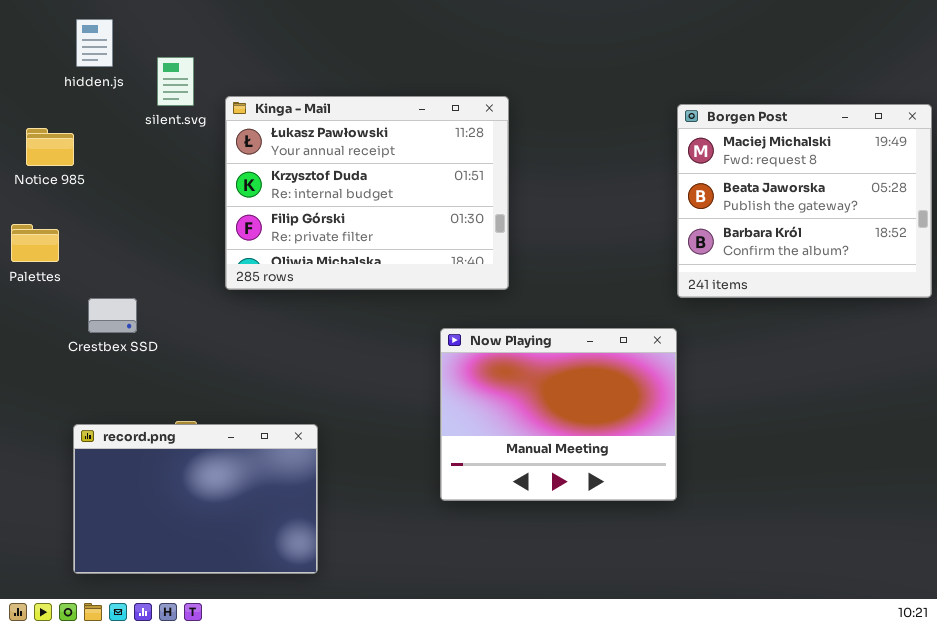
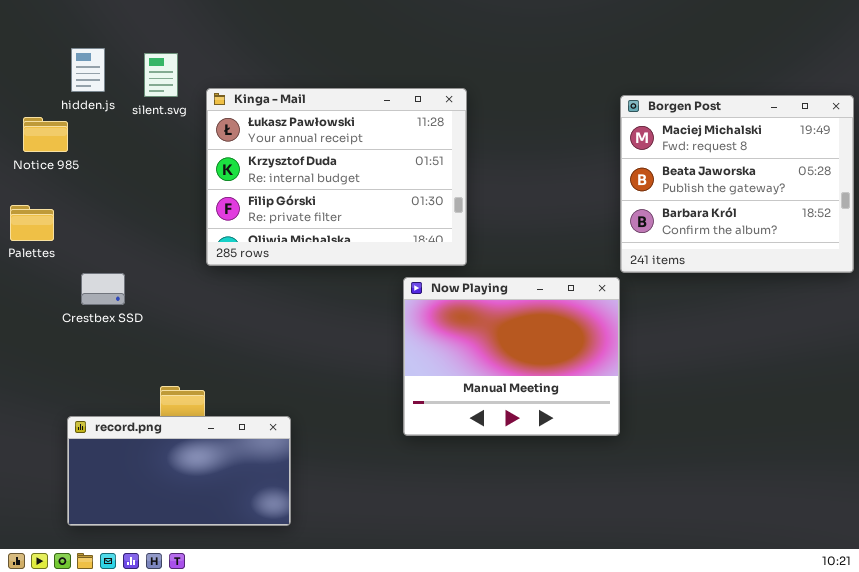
hidden.js: [76,19,113,67] -> [71,48,105,92], moved
Now Playing: [440,328,677,501] -> [403,277,620,436], moved
record.png: [73,424,318,574] -> [67,416,291,526], resized

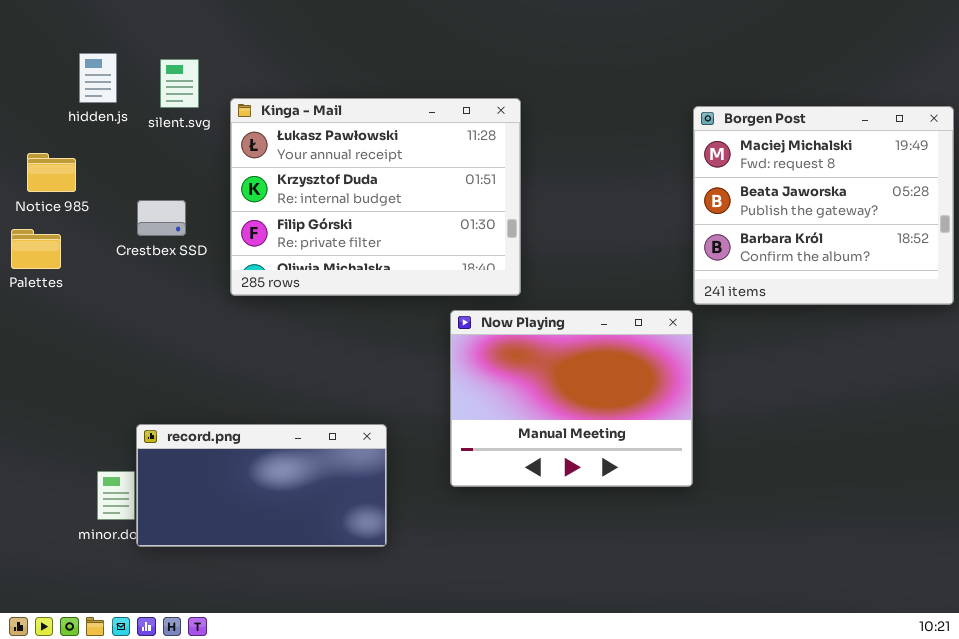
Notice 985: [23,117,68,152] -> [27,153,76,192], moved
Crestbex SSD: [81,273,125,305] -> [137,200,186,236], moved
record.png: [67,416,291,526] -> [136,424,387,547], moved

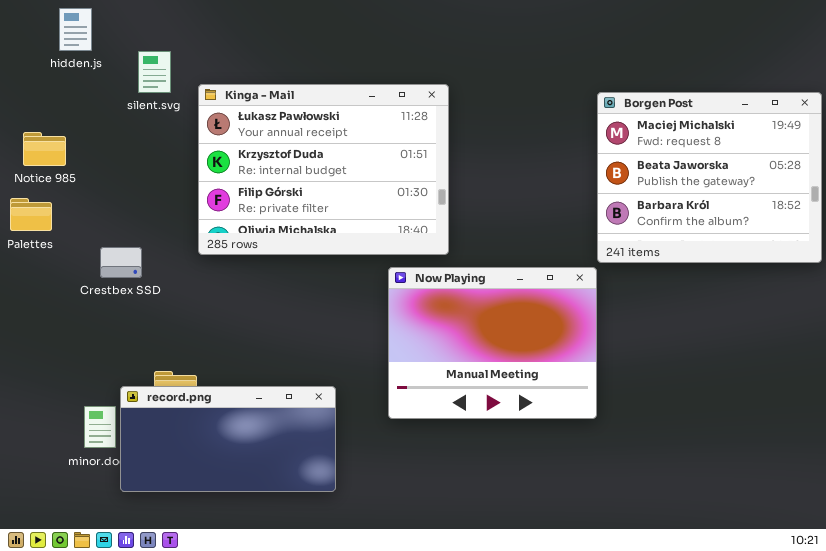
hidden.js: [79,53,117,103] -> [59,8,92,51], moved
Crestbex SSD: [137,200,186,236] -> [100,247,142,278], moved
record.png: [136,424,387,547] -> [120,386,336,492], moved

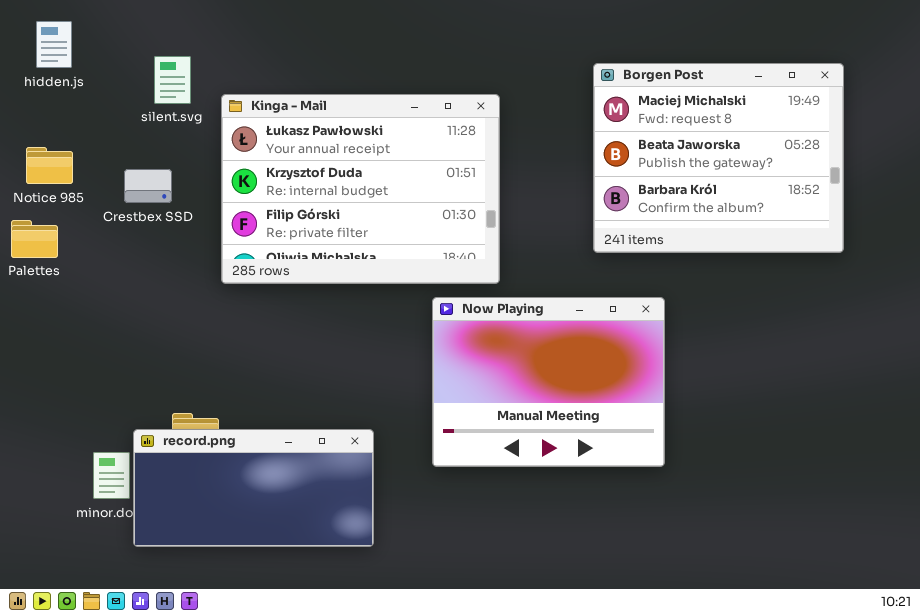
hidden.js: [59,8,92,51] -> [36,21,72,68], moved
Borgen Post: [597,92,822,263] -> [593,63,844,253], moved
Crestbex SSD: [100,247,142,278] -> [124,169,172,203], moved

